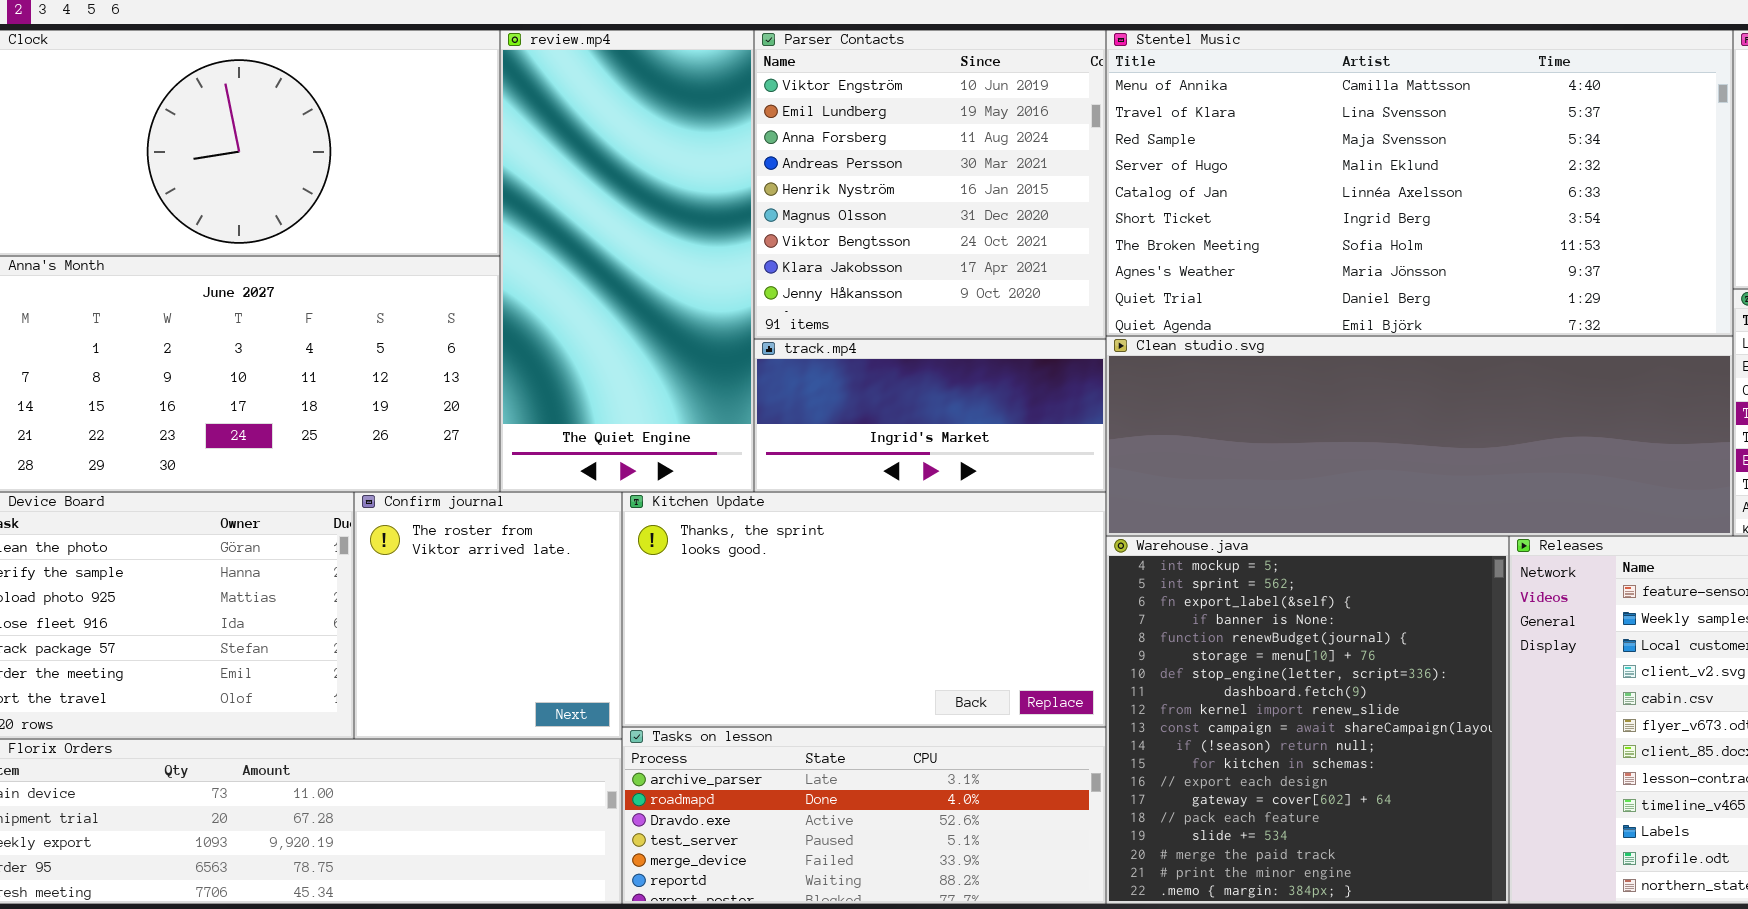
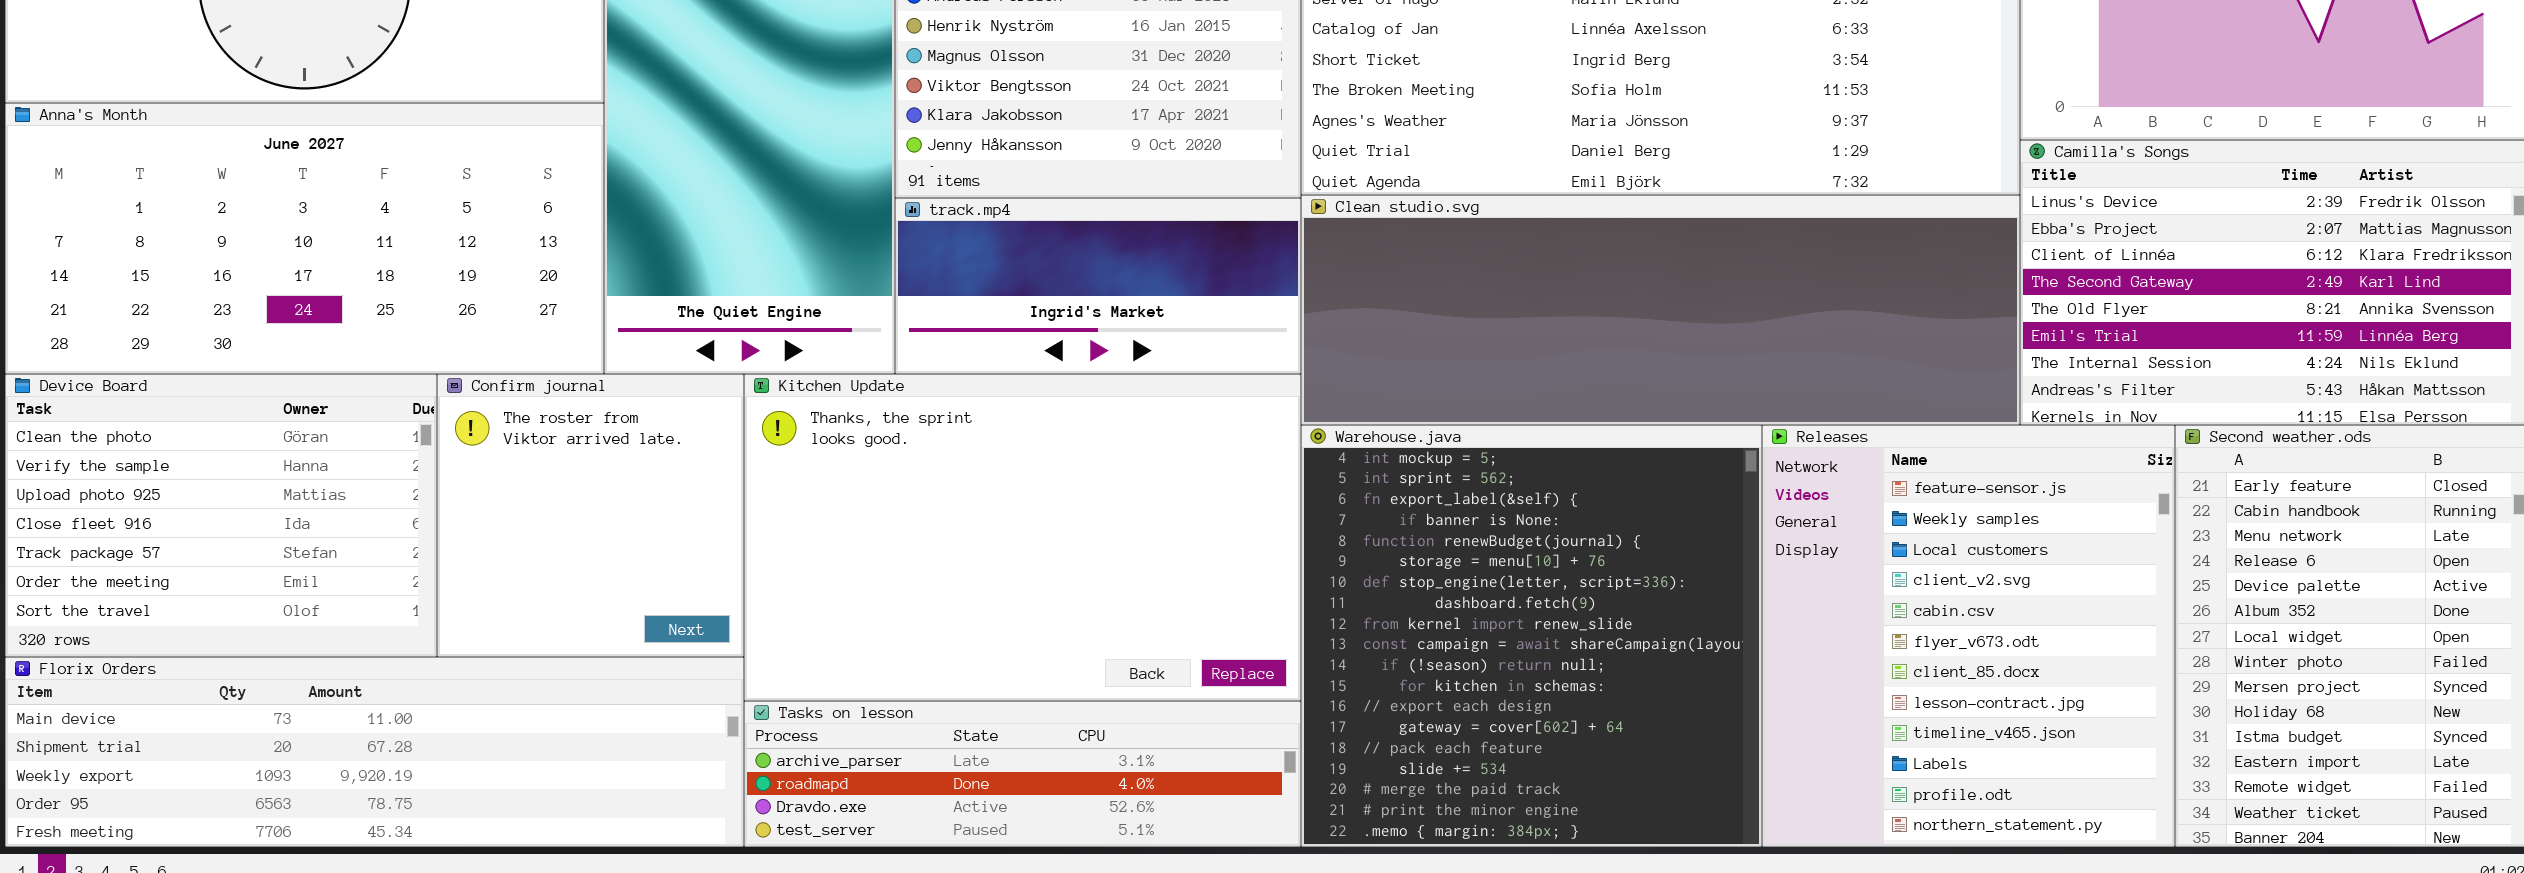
Kitchen Update: [622,492,1106,727] -> [744,374,1301,701], resized
Tasks on lesson: [622,727,1106,904] -> [744,701,1301,847], resized

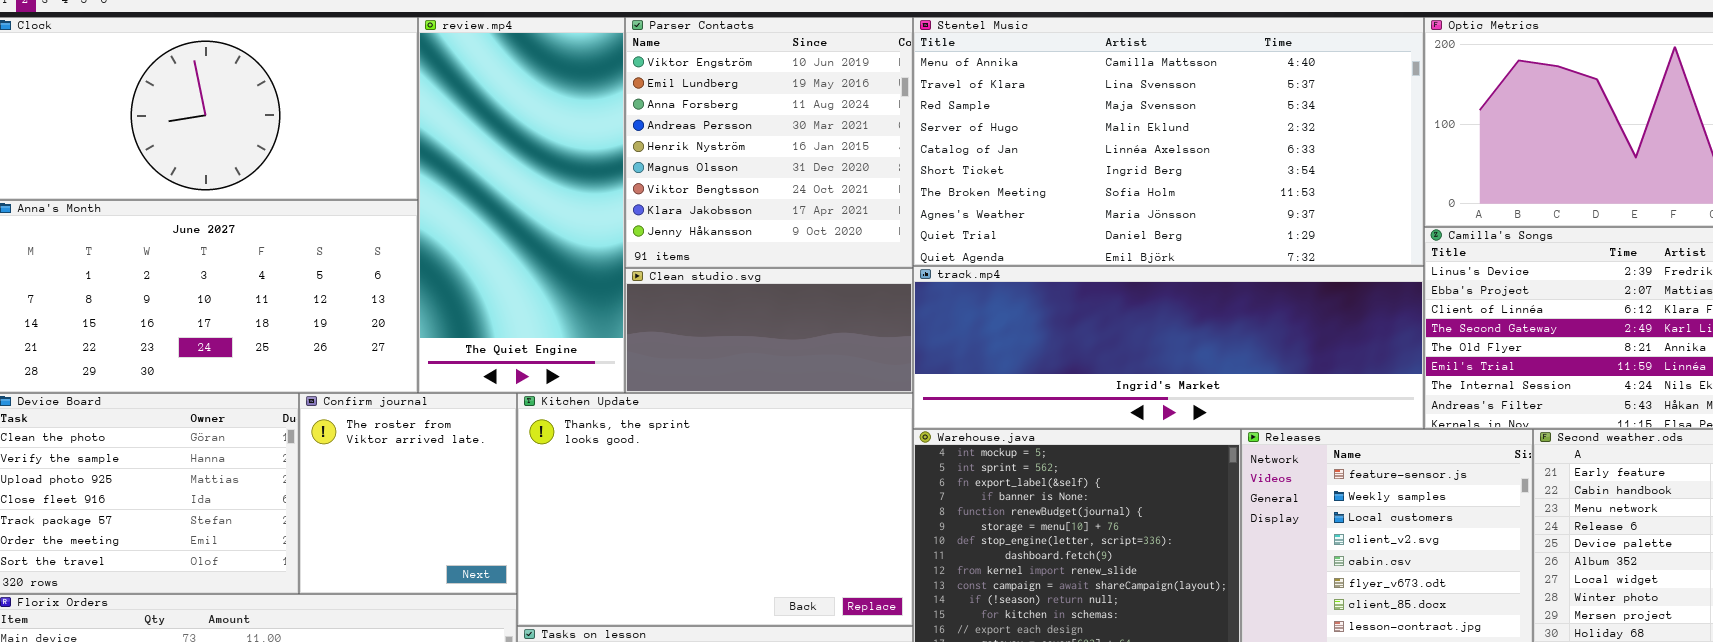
Clean studio.svg: [1301,195,2020,425] -> [625,268,913,393], moved, resized
track.mp4: [895,198,1301,374] -> [913,266,1424,429], moved, resized

